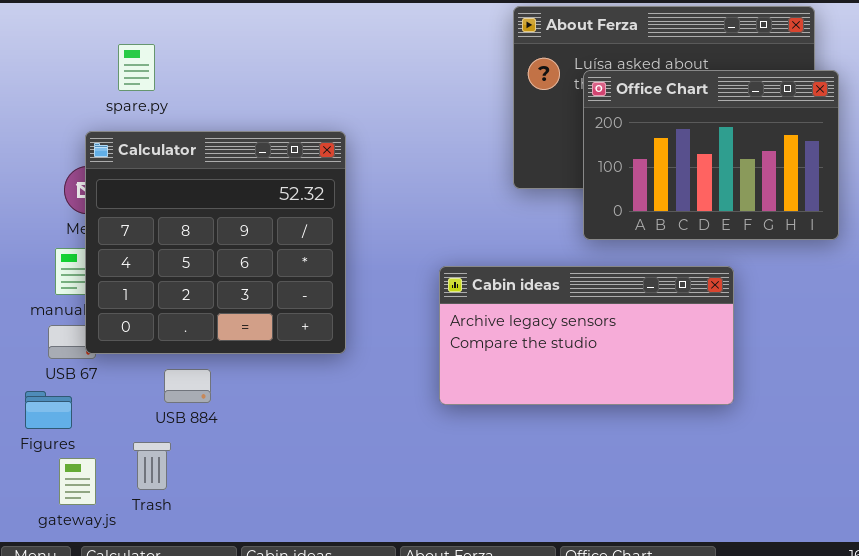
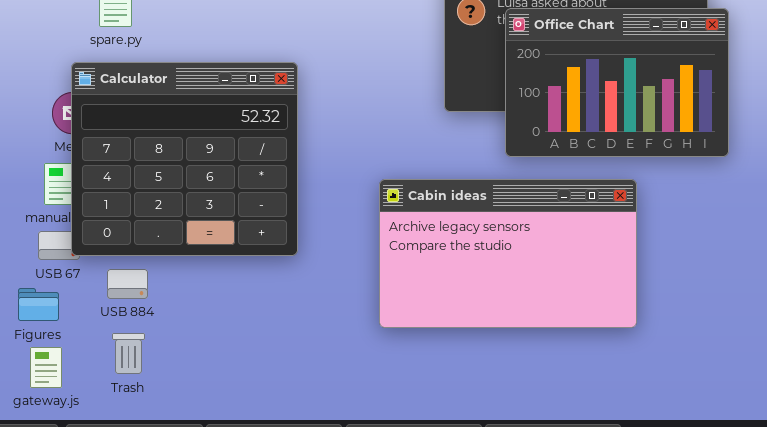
Cabin ideas: [439,266,734,405] -> [379,179,637,328], resized
USB 884: [164,369,211,403] -> [107,269,148,299], moved
gateway.js: [59,458,96,505] -> [30,347,62,388], moved

